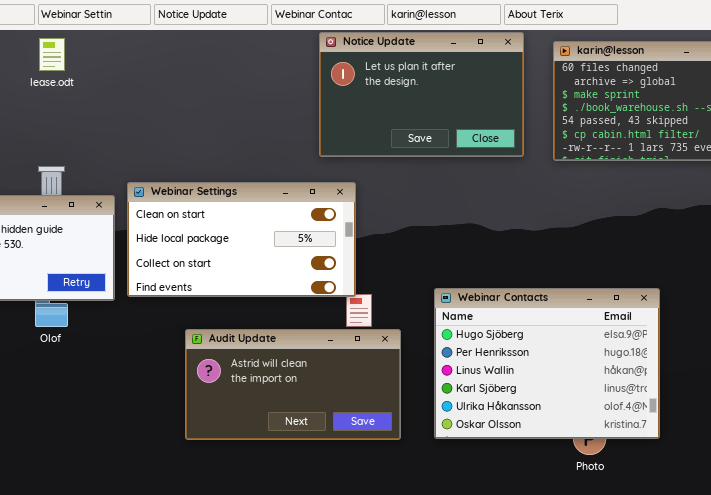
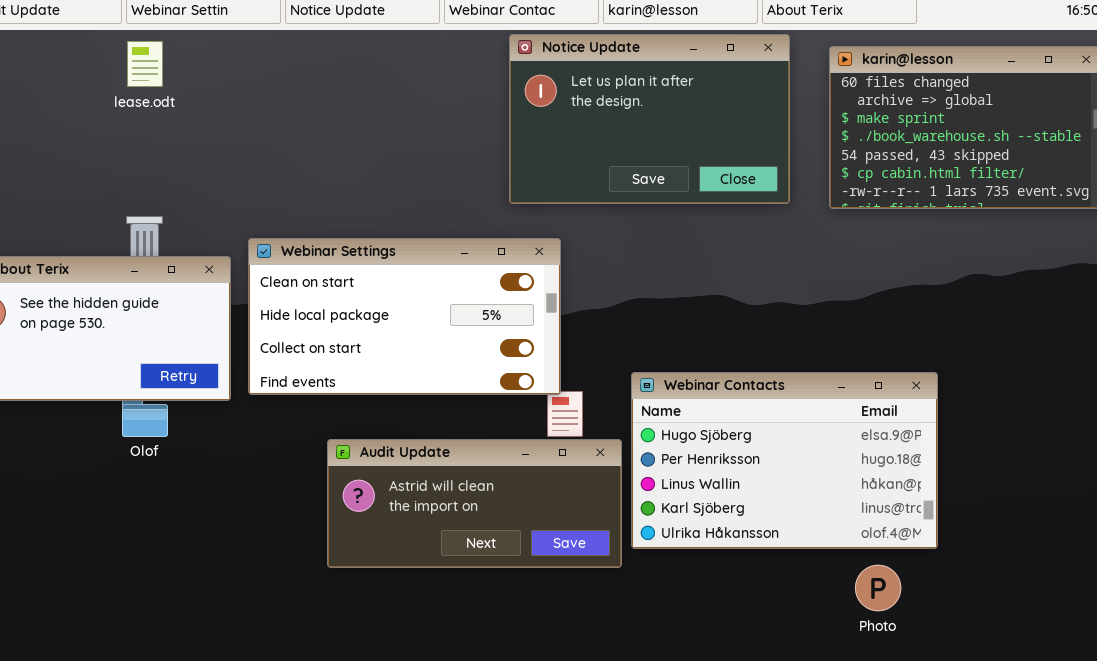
Webinar Contacts: [434,288,660,439] -> [631,372,938,549], moved, resized
Audit Update: [185,329,401,440] -> [327,439,622,568], resized

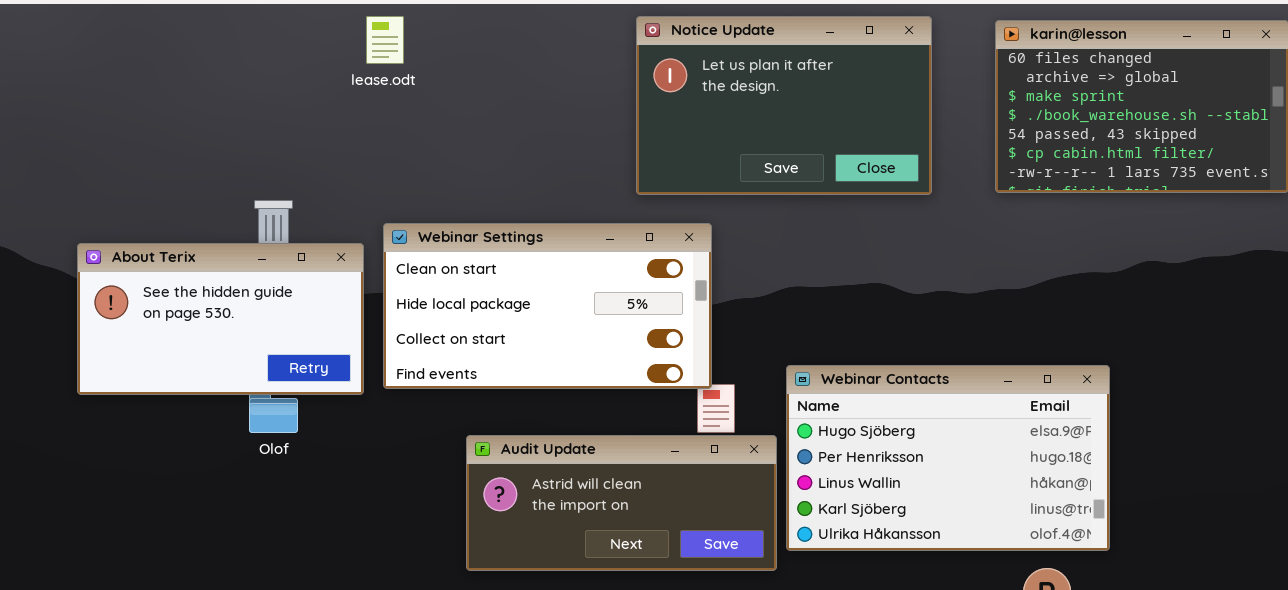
Notice Update: [509,34,790,204] -> [636,16,932,195], moved
lease.odt: [127,41,163,87] -> [366,16,404,64], moved

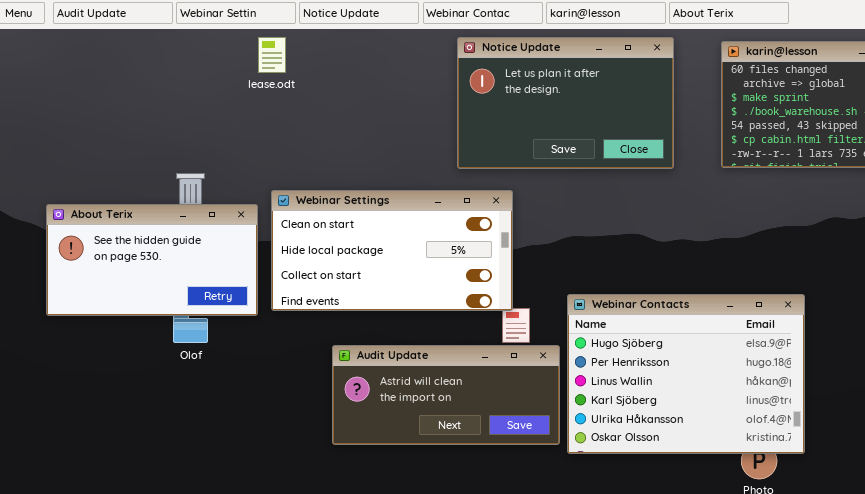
Webinar Contacts: [786,365,1110,551] -> [567,294,805,454], resized

